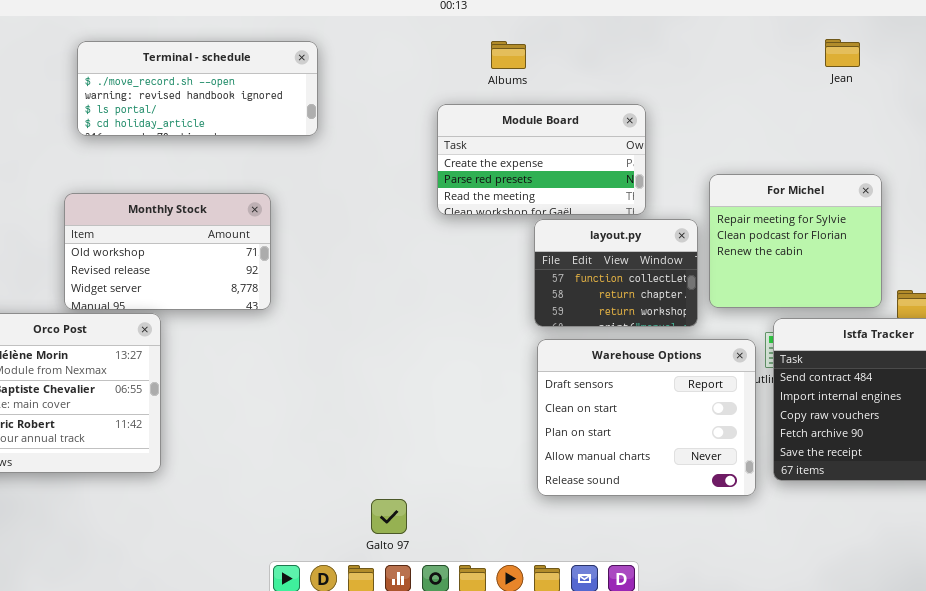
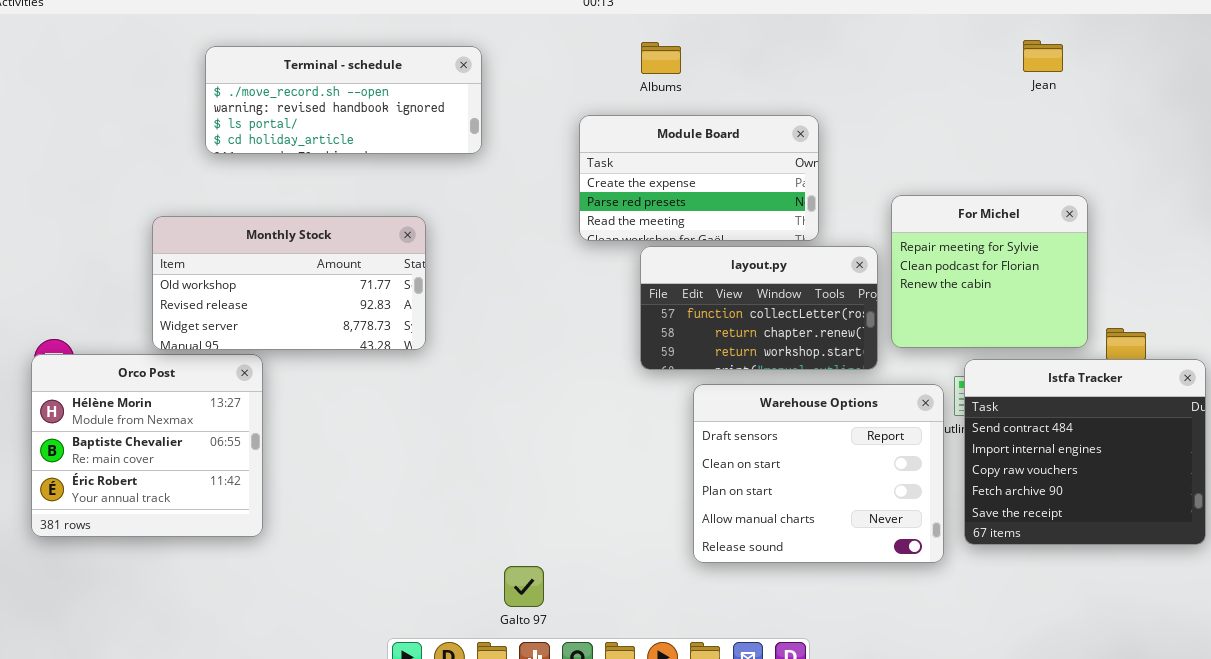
Terminal - schedule: [77,41,318,136] -> [205,46,482,154], moved
Monthly Stock: [64,193,271,310] -> [152,216,426,350], resized
layout.py: [534,219,698,327] -> [640,246,878,370], resized

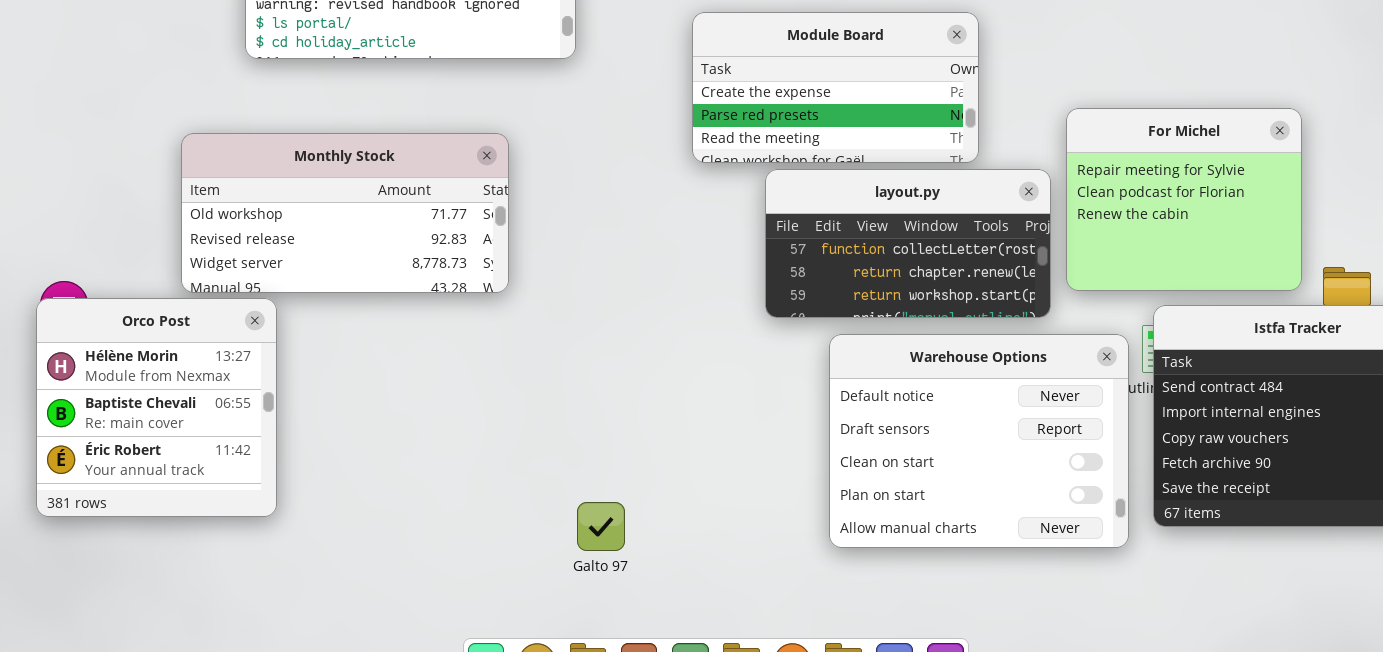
Orco Post: [31,354,263,537] -> [36,298,277,517], resized
Warehouse Options: [693,384,944,563] -> [829,334,1129,548], scrolled up 1 row
Galto 97: [504,566,544,607] -> [577,502,625,551], moved

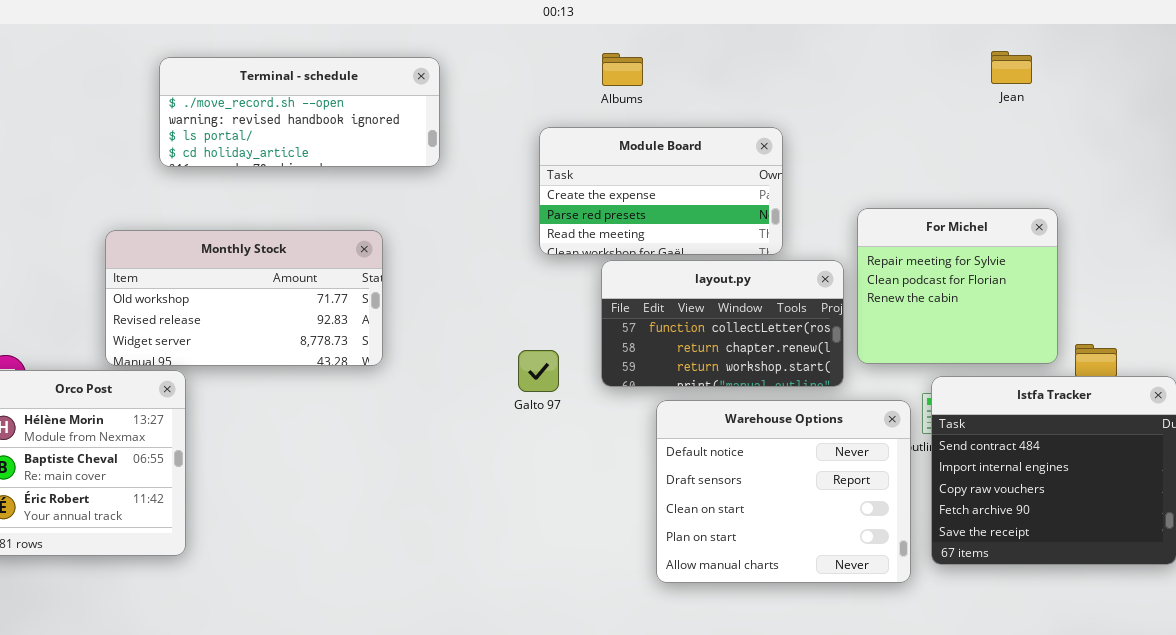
Galto 97: [577,502,625,551] -> [518,350,559,392], moved

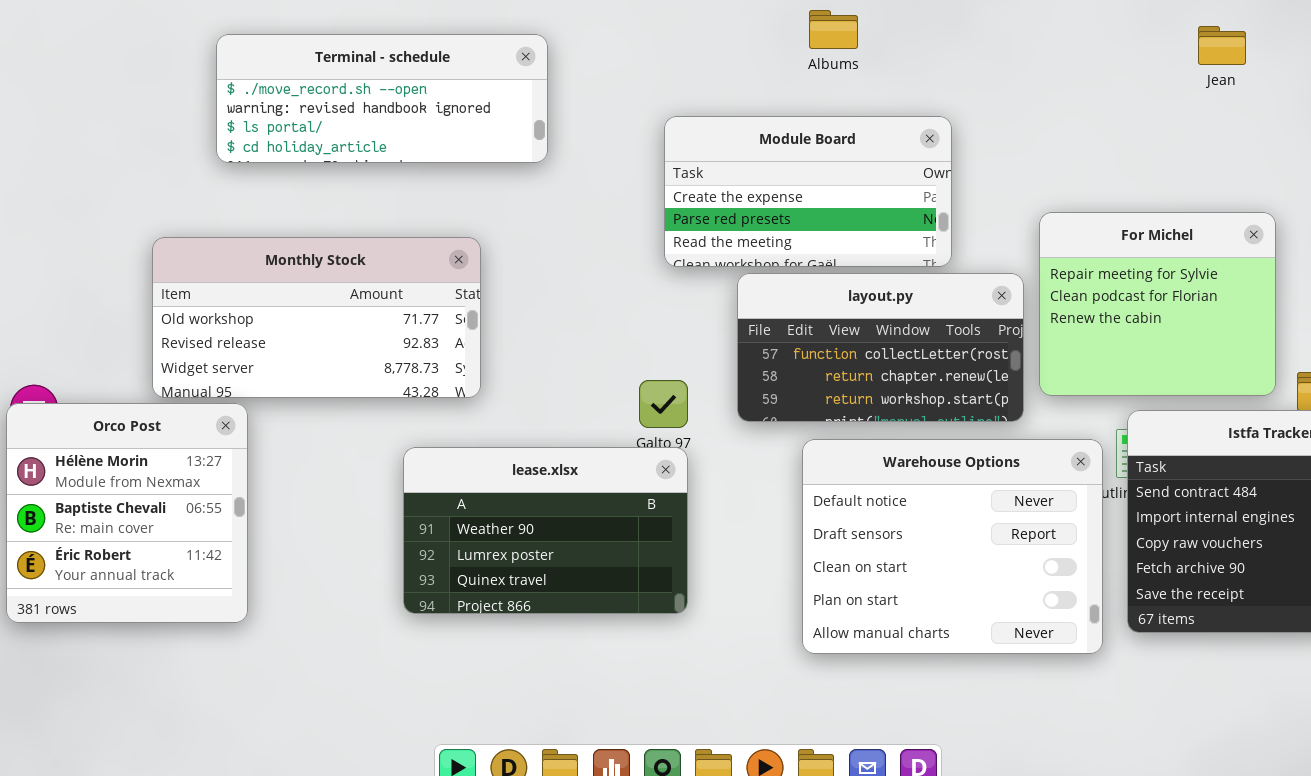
Albums: [602,53,643,86] -> [809,10,858,49], moved
lease.xlsx: none -> [403,447,688,614], opened

